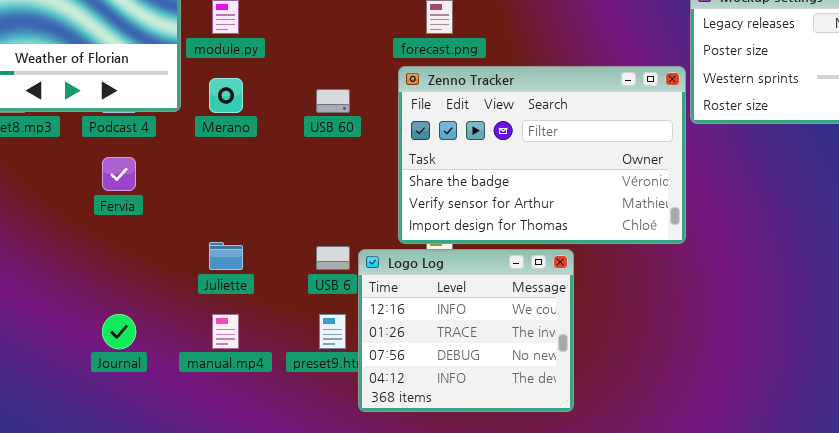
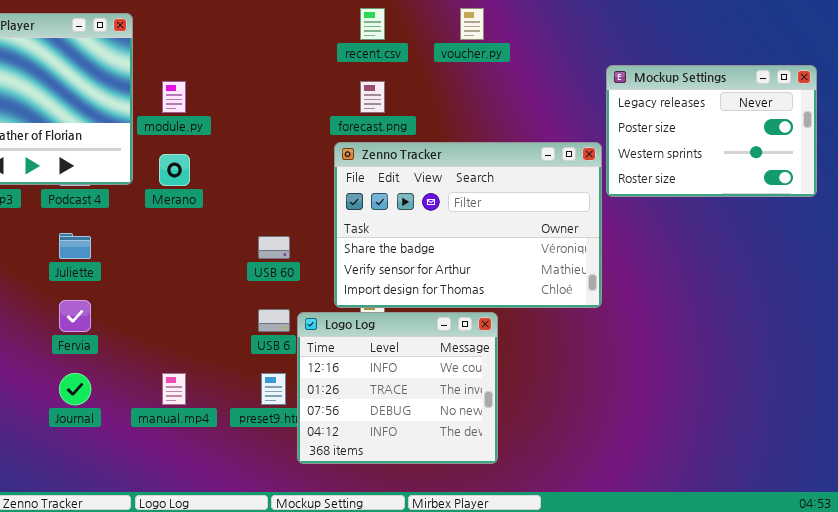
USB 60: [316,89,350,113] -> [258,236,290,259], moved
Fervia: [102,157,136,191] -> [59,300,91,332], moved
Juliette: [209,242,243,270] -> [59,233,91,259], moved

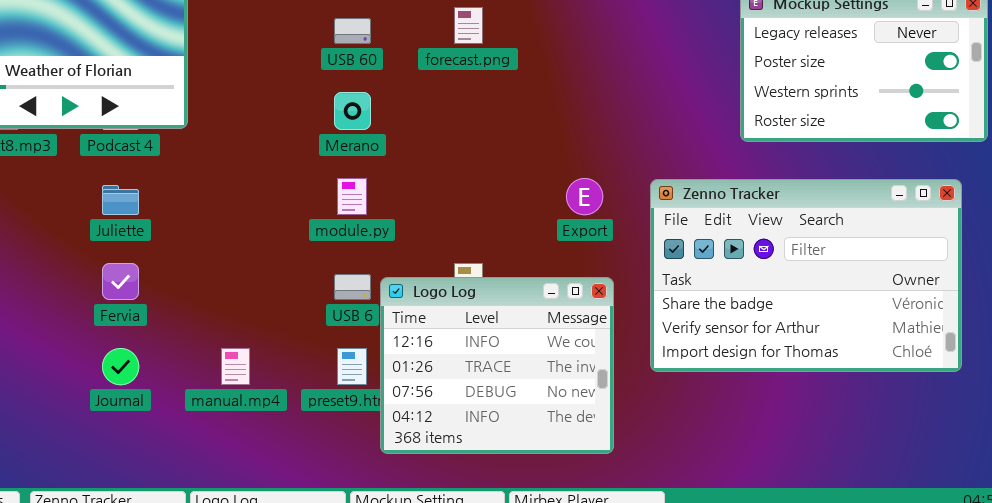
module.py: [162,81,186,113] -> [337,178,367,215], moved
Zenno Tracker: [334,142,602,308] -> [650,179,962,372], moved
Merano: [159,154,190,186] -> [334,92,371,130], moved
USB 60: [258,236,290,259] -> [334,18,371,44], moved

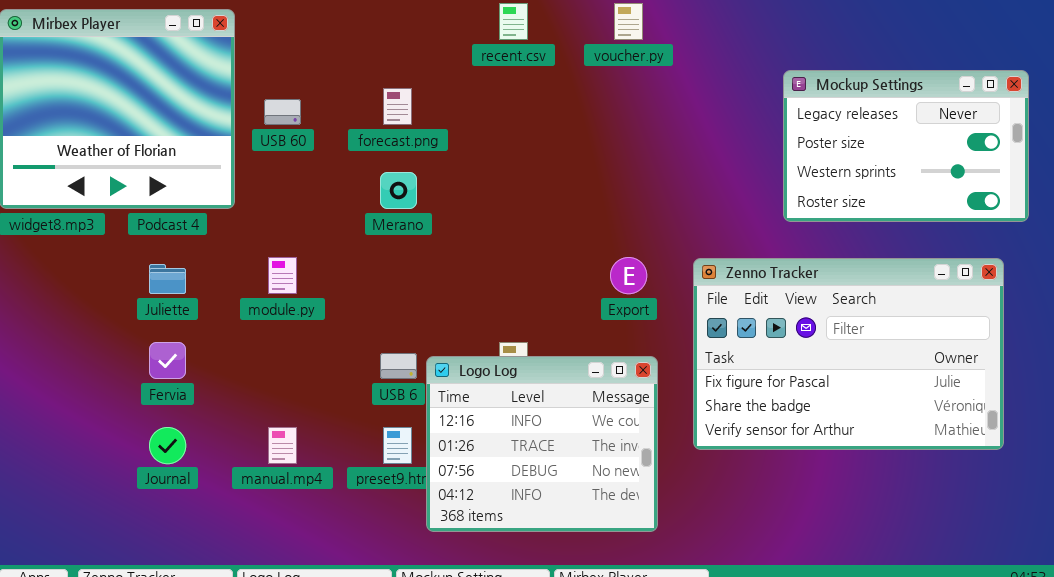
forecast.png: [454,7,483,44] -> [383,88,412,125], moved
USB 60: [334,18,371,44] -> [264,99,301,125], moved
module.py: [337,178,367,215] -> [268,257,297,294], moved
Zenno Tracker: [650,179,962,372] -> [693,258,1004,450], scrolled up 1 row

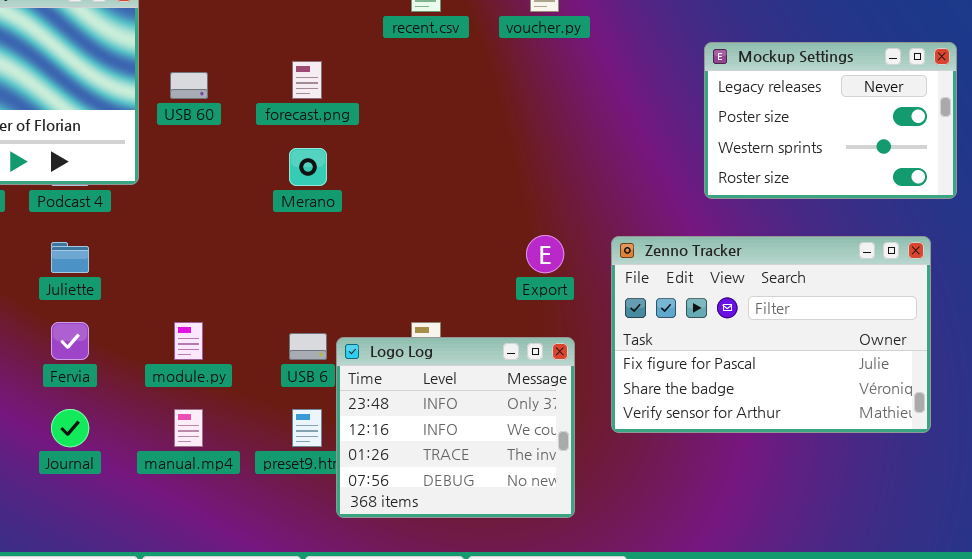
module.py: [268,257,297,294] -> [174,322,203,360], moved
Logo Log: [426,356,658,532] -> [336,337,575,518], scrolled up 1 row

